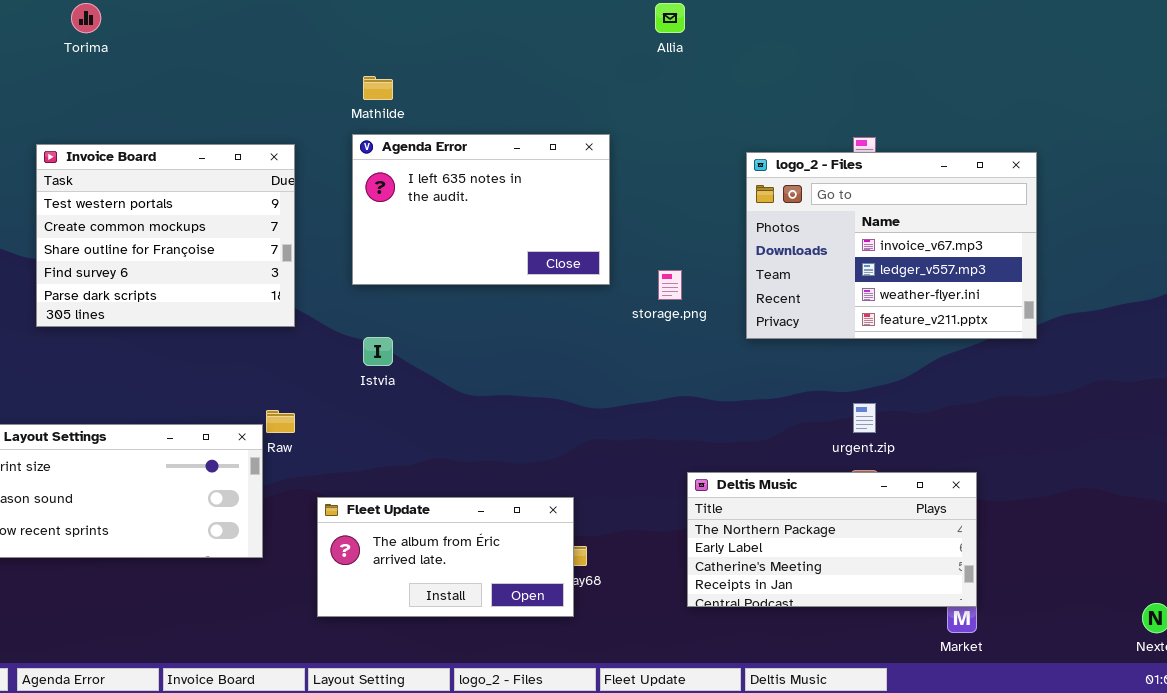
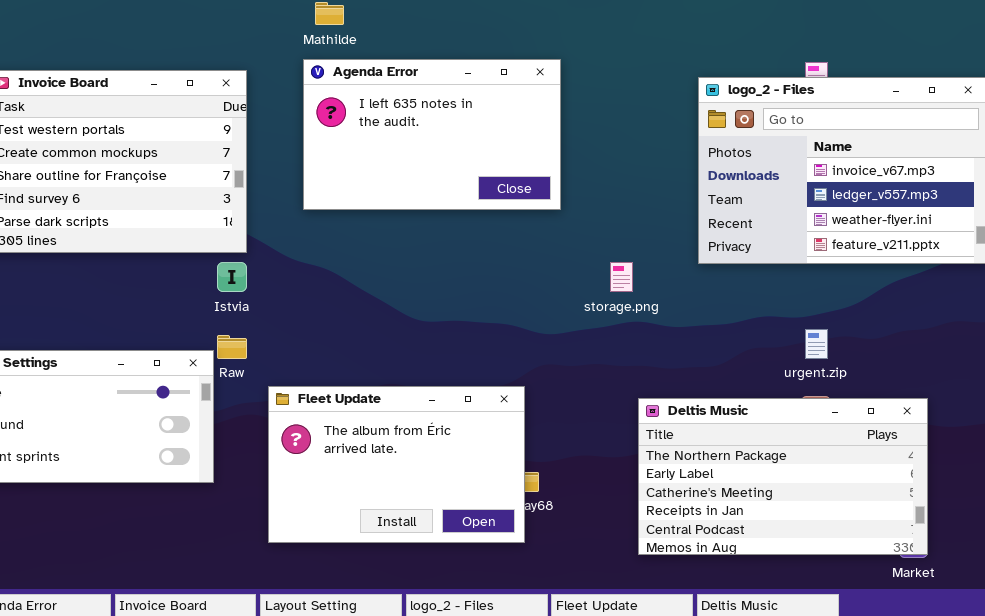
storage.png: [658,270,682,300] -> [610,262,633,292], moved
Istvia: [363,337,393,366] -> [217,262,247,292], moved
Deltis Music: [687,472,977,607] -> [638,398,928,555], resized
Fleet Update: [317,497,574,617] -> [268,386,525,543], resized

